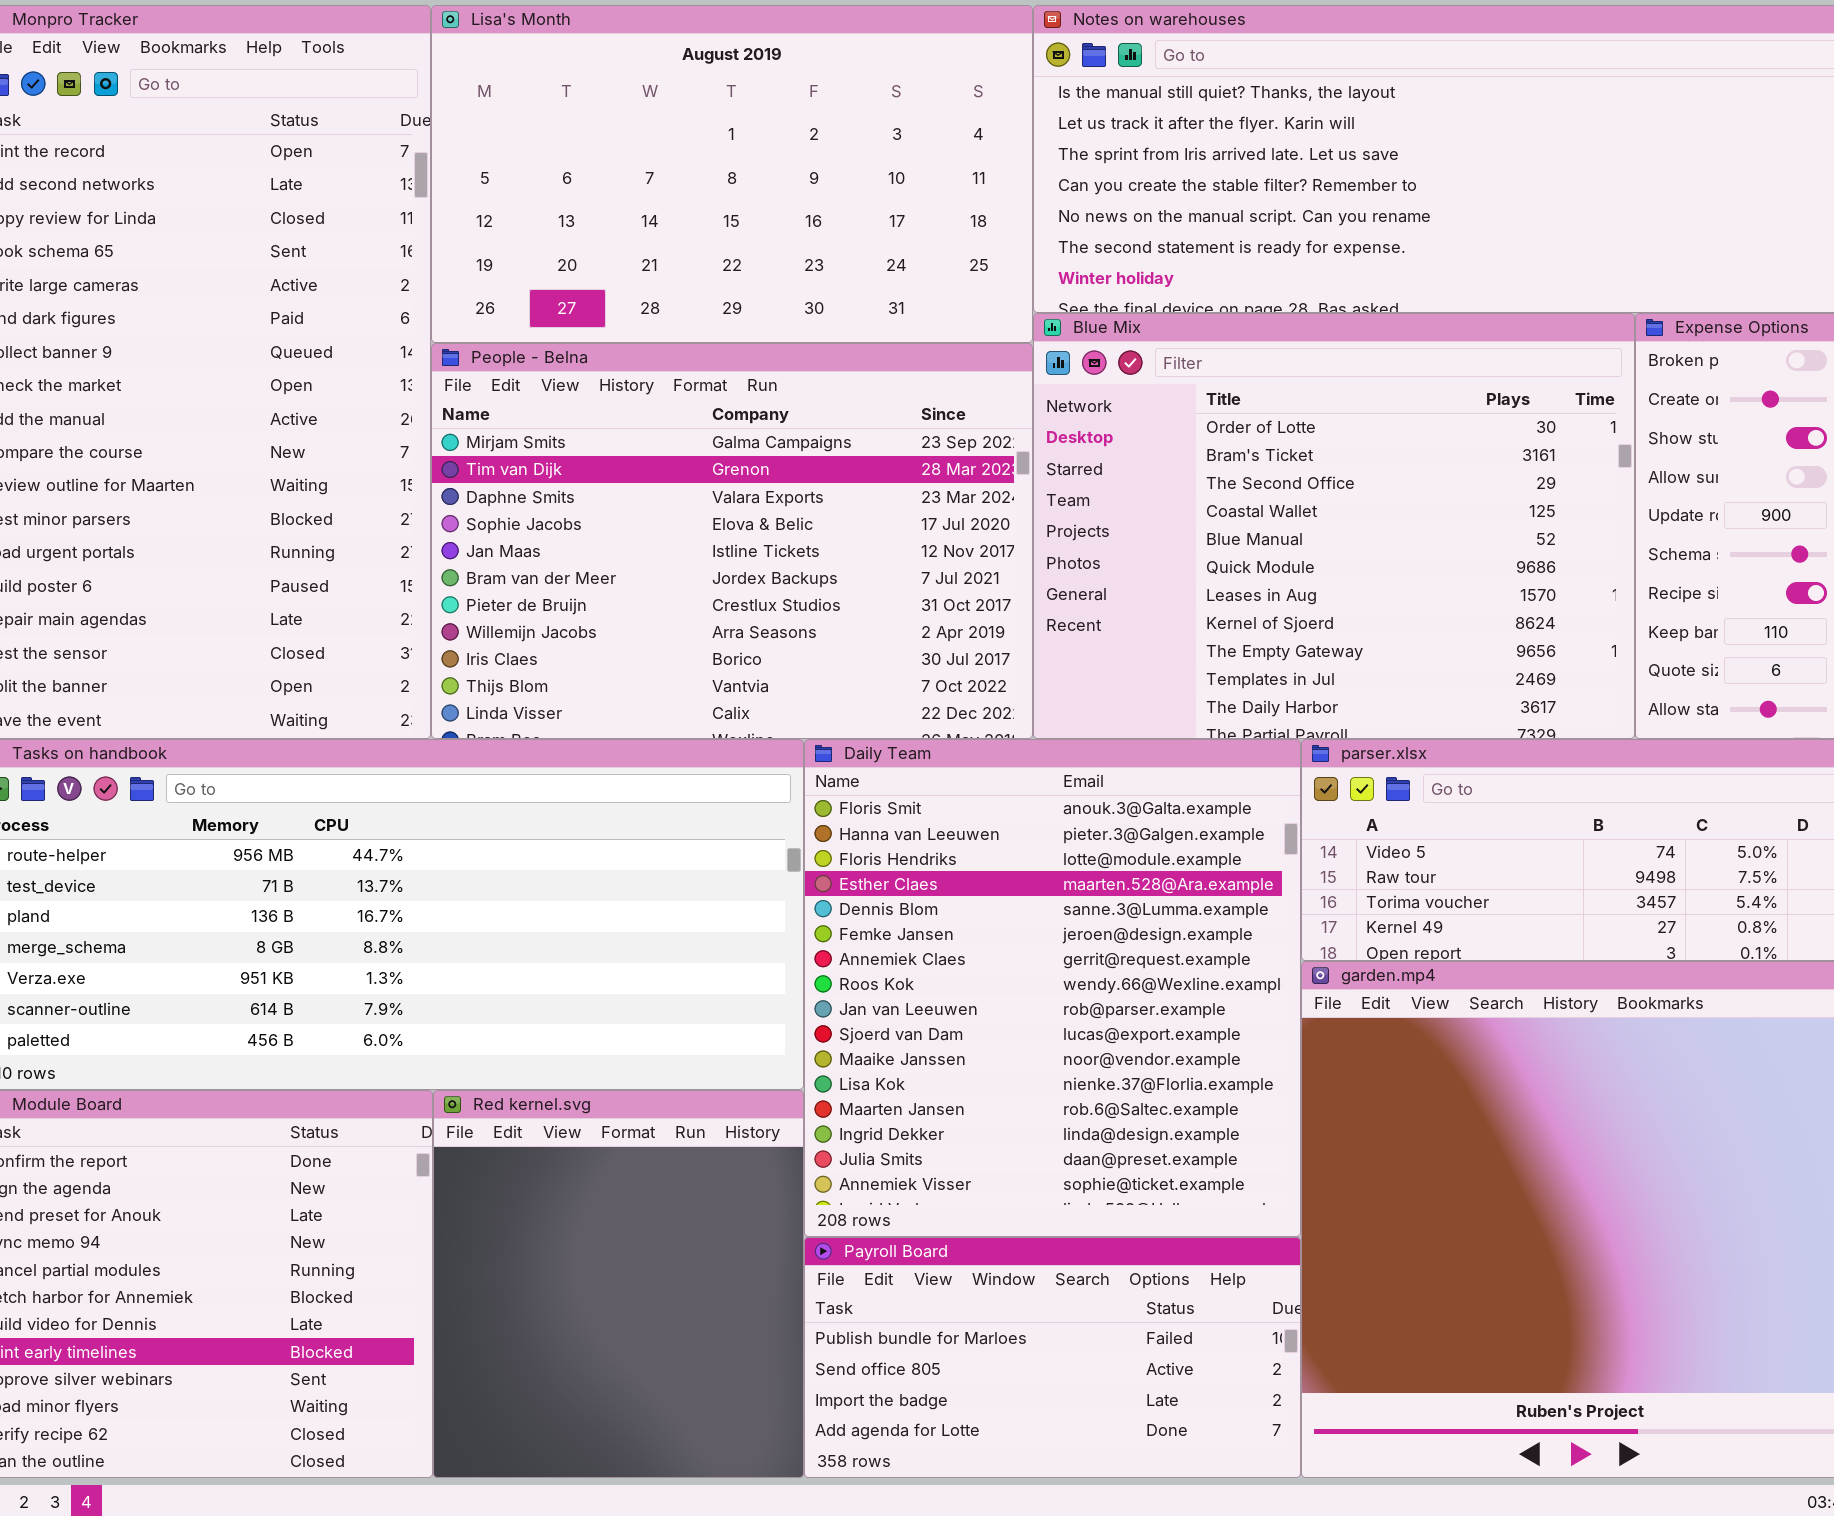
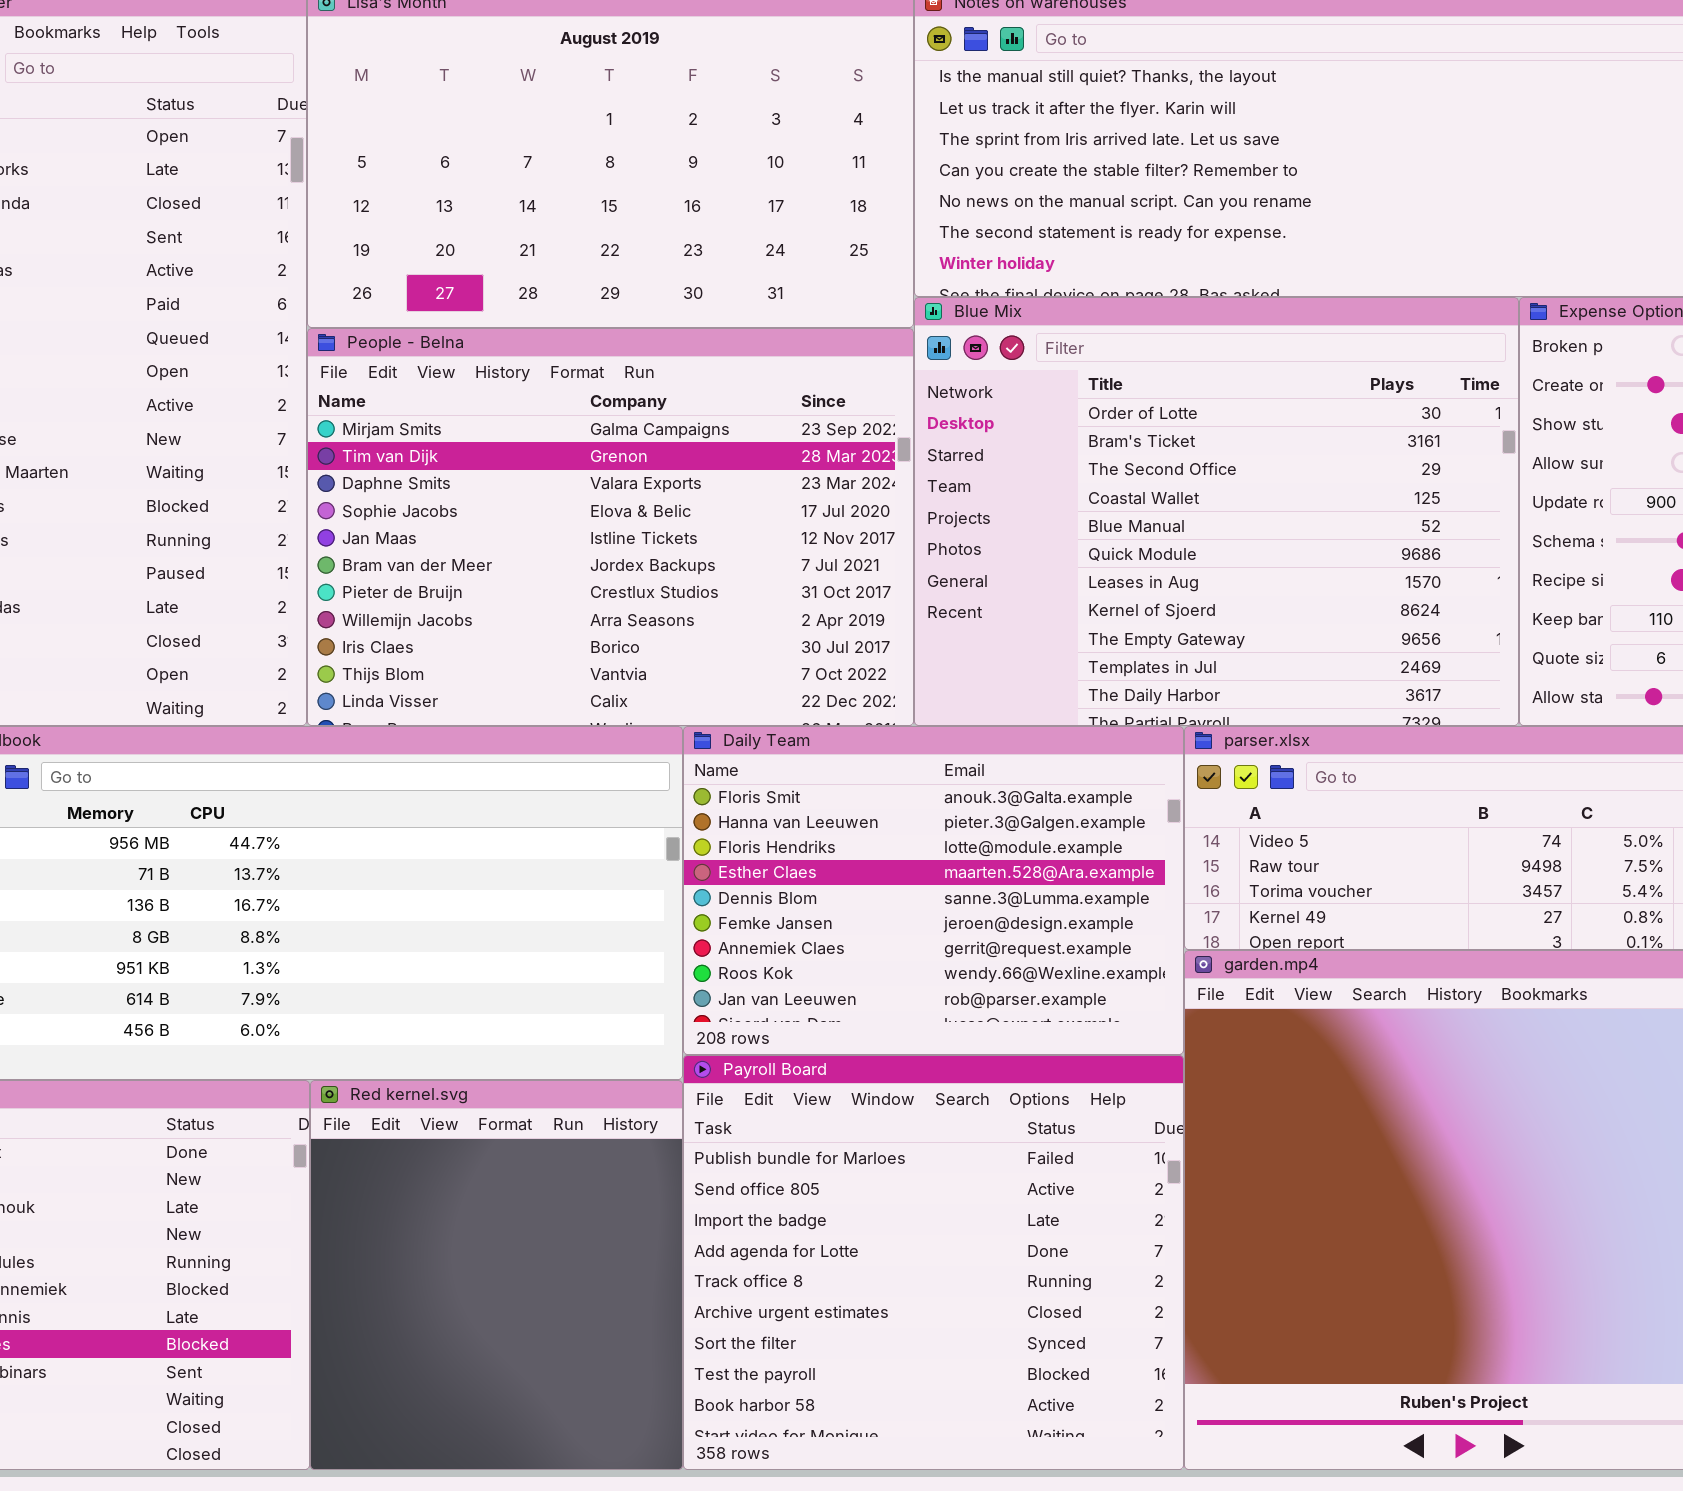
Daily Team: [804,739,1301,1237] -> [683,726,1184,1055], resized
Payroll Board: [804,1237,1301,1478] -> [683,1055,1184,1470], resized

